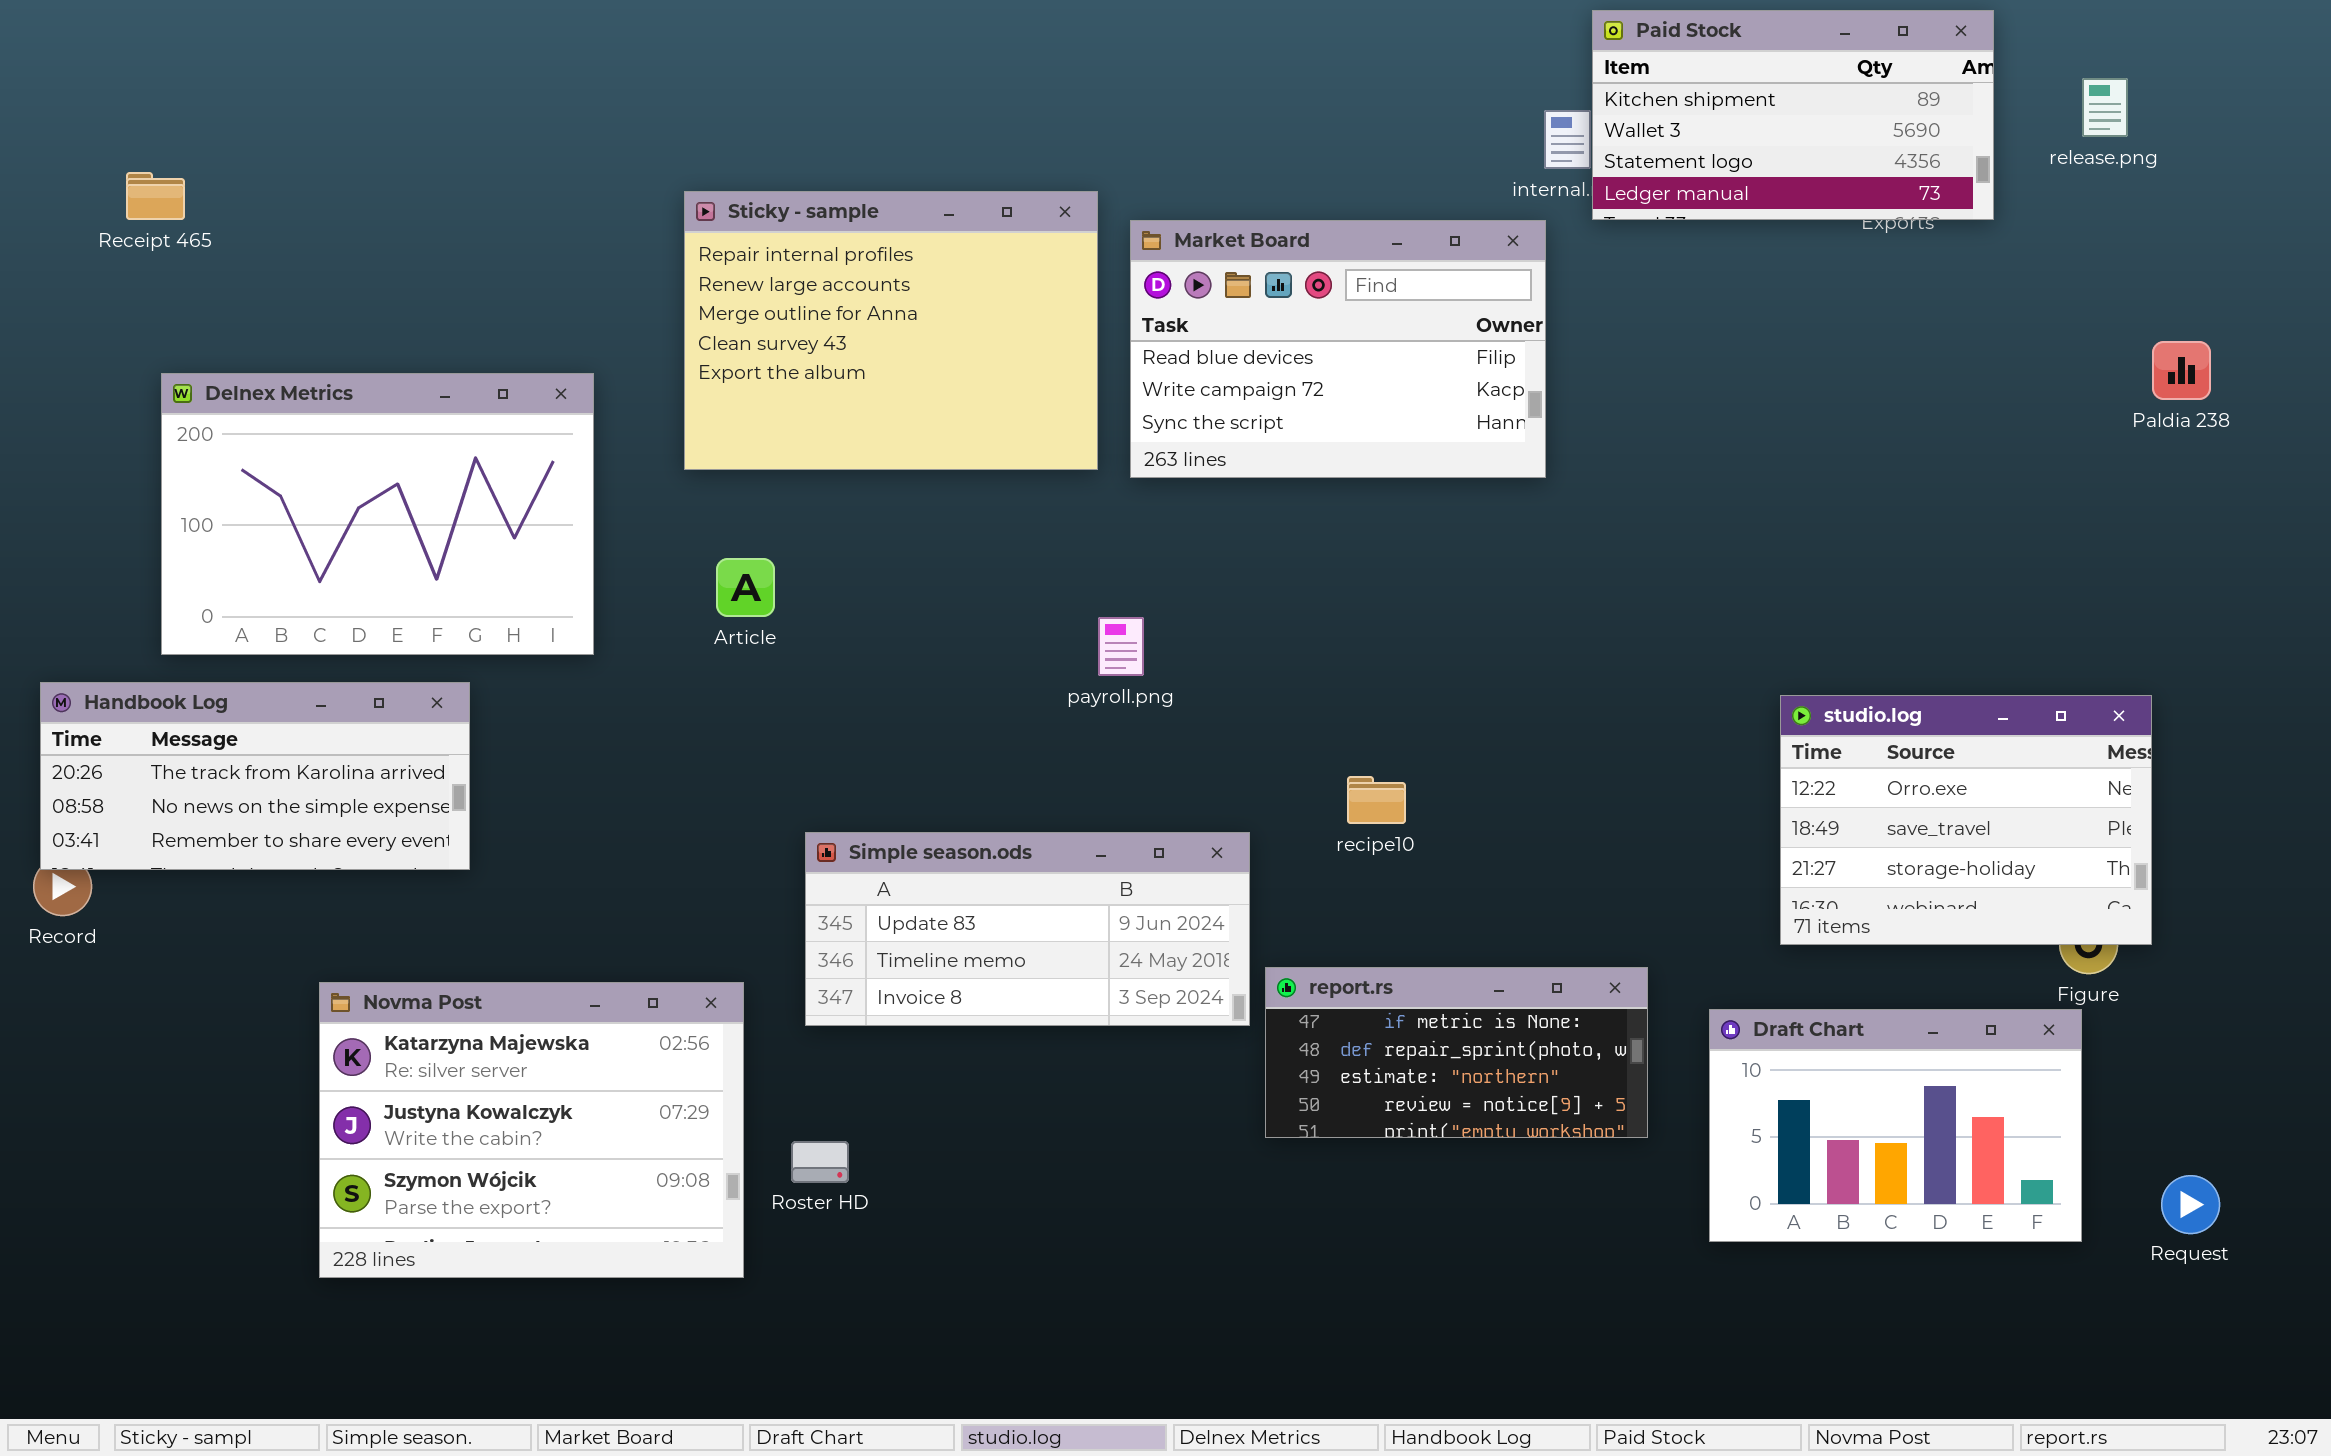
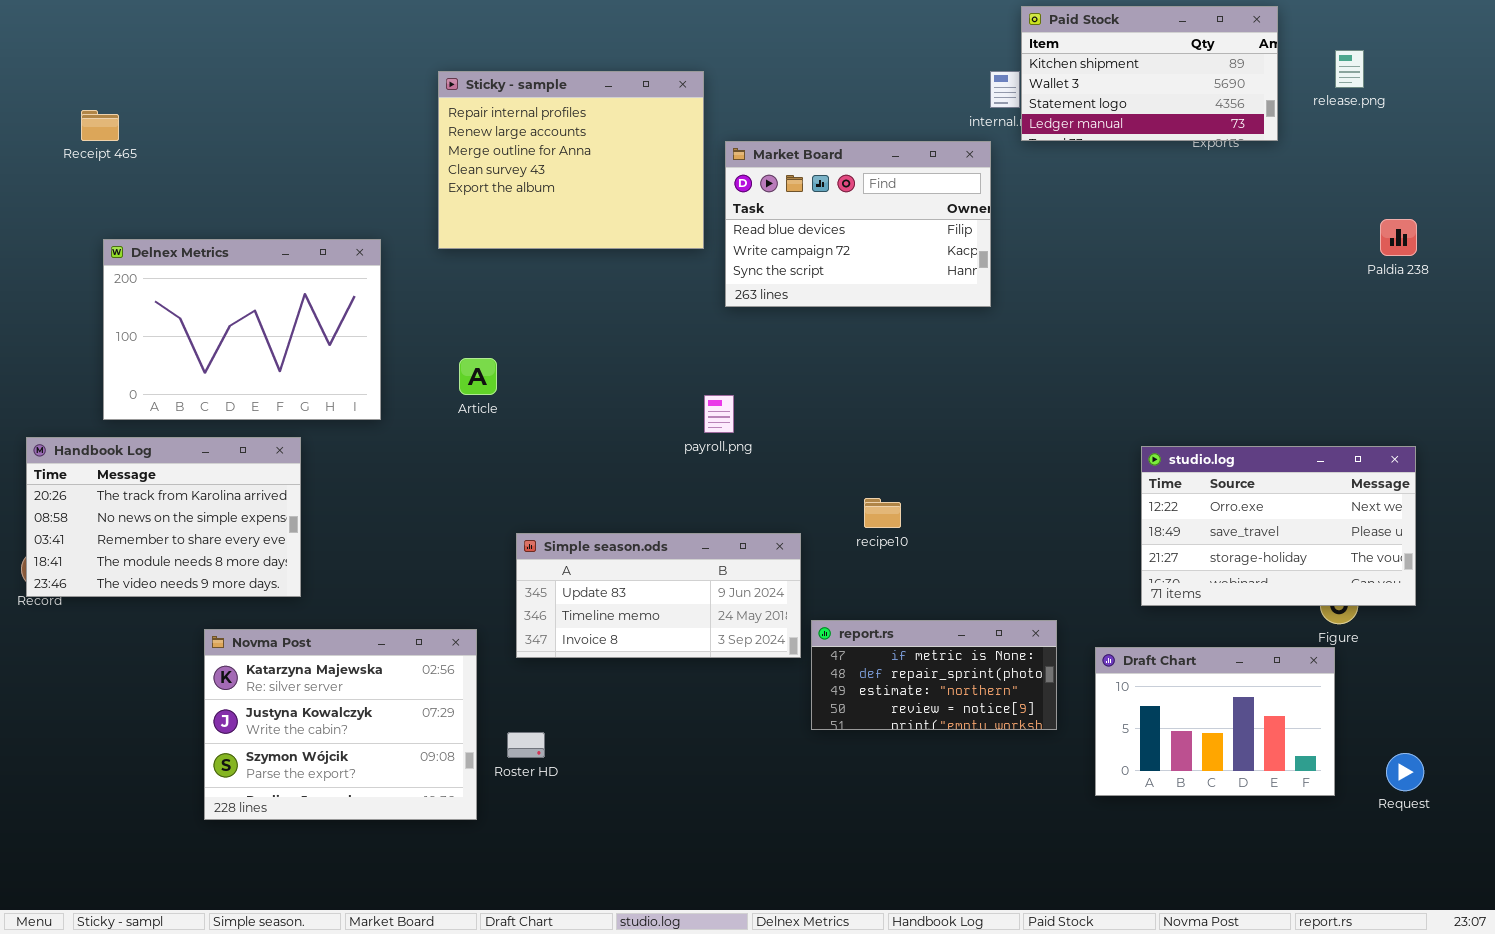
Sticky - sample: [684,191,1098,470] -> [438,71,704,249], moved
Handbook Log: [40,682,470,870] -> [26,437,301,597], resized
studio.log: [1780,695,2152,945] -> [1141,446,1416,606], resized

